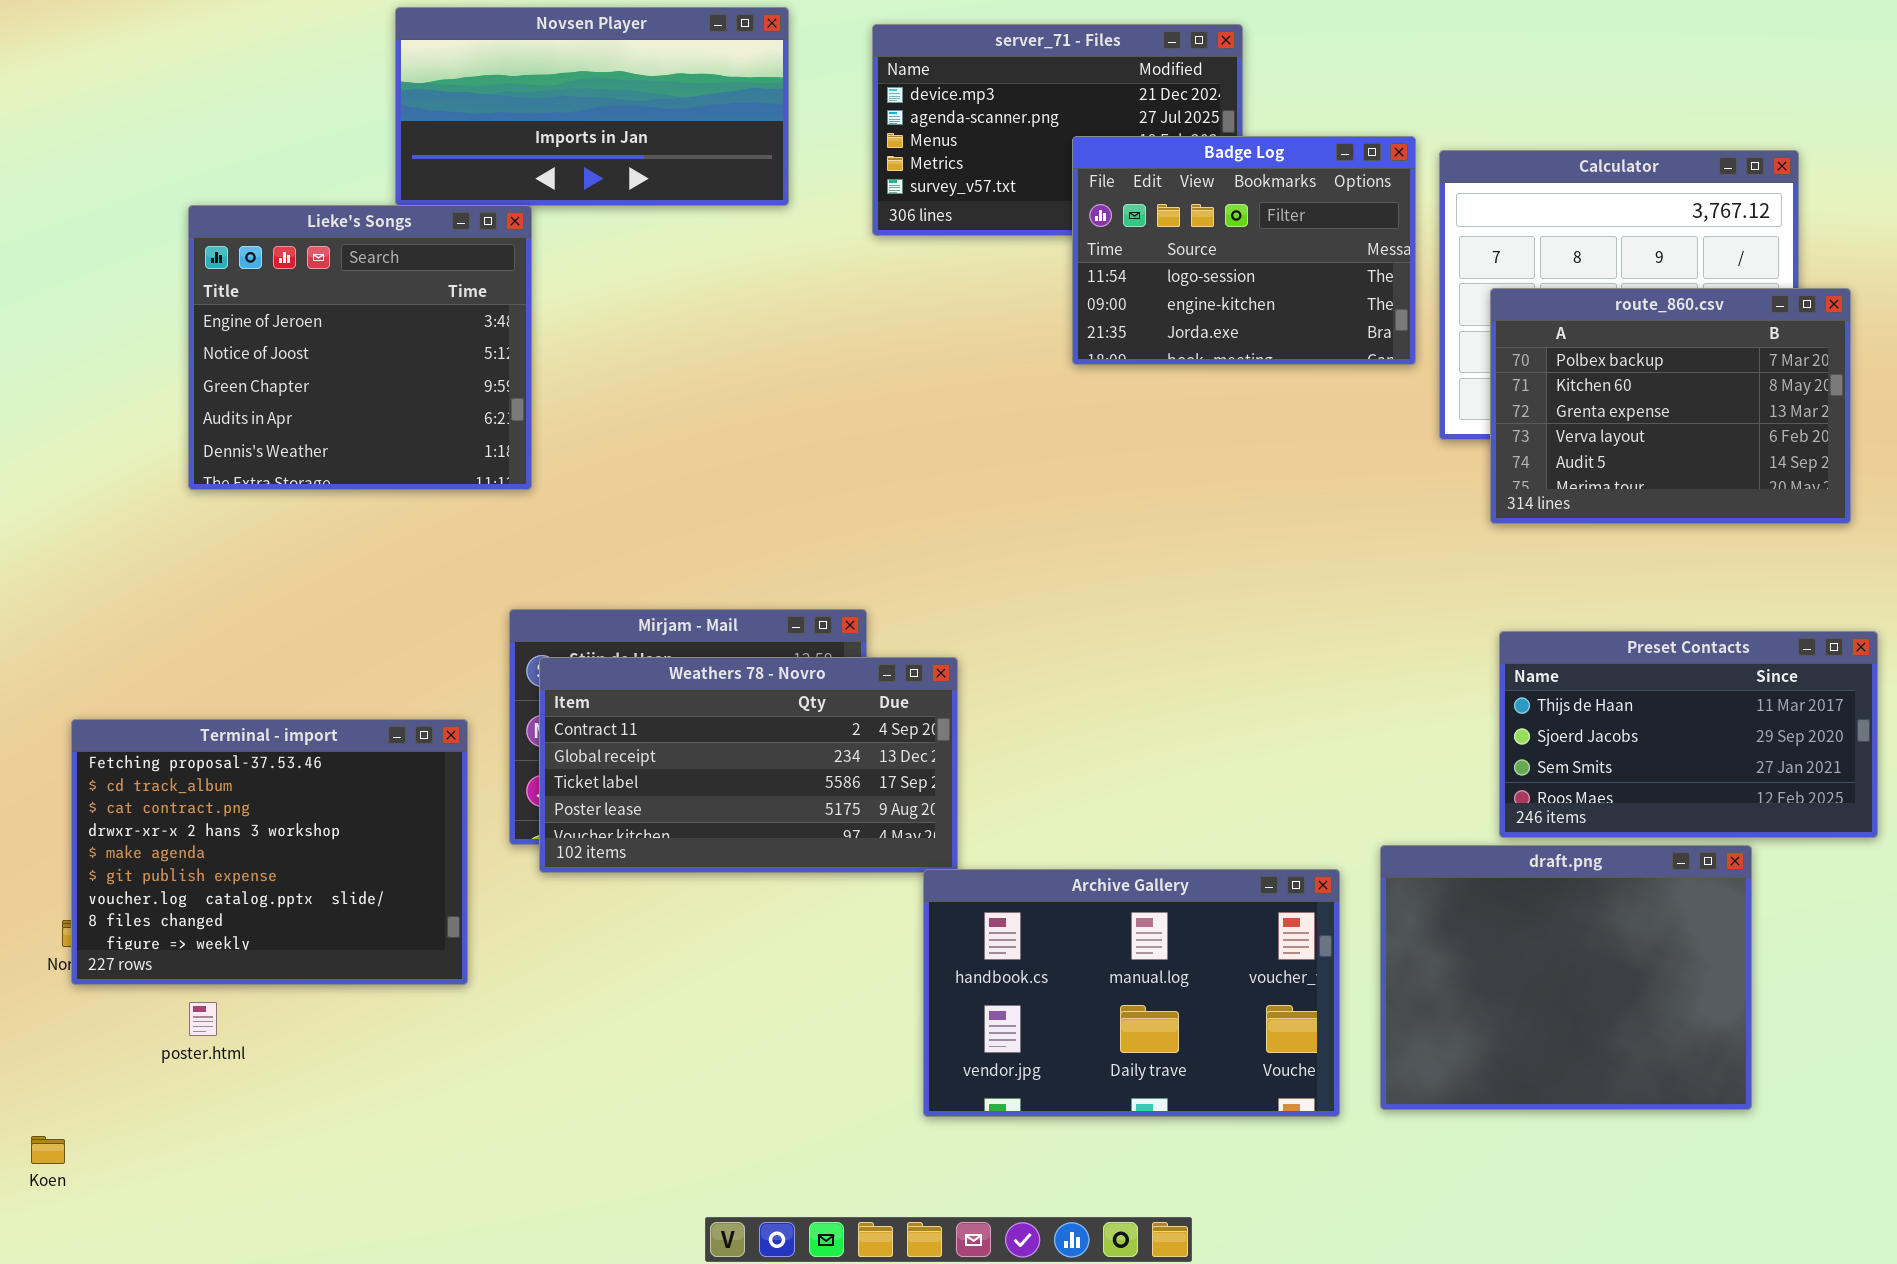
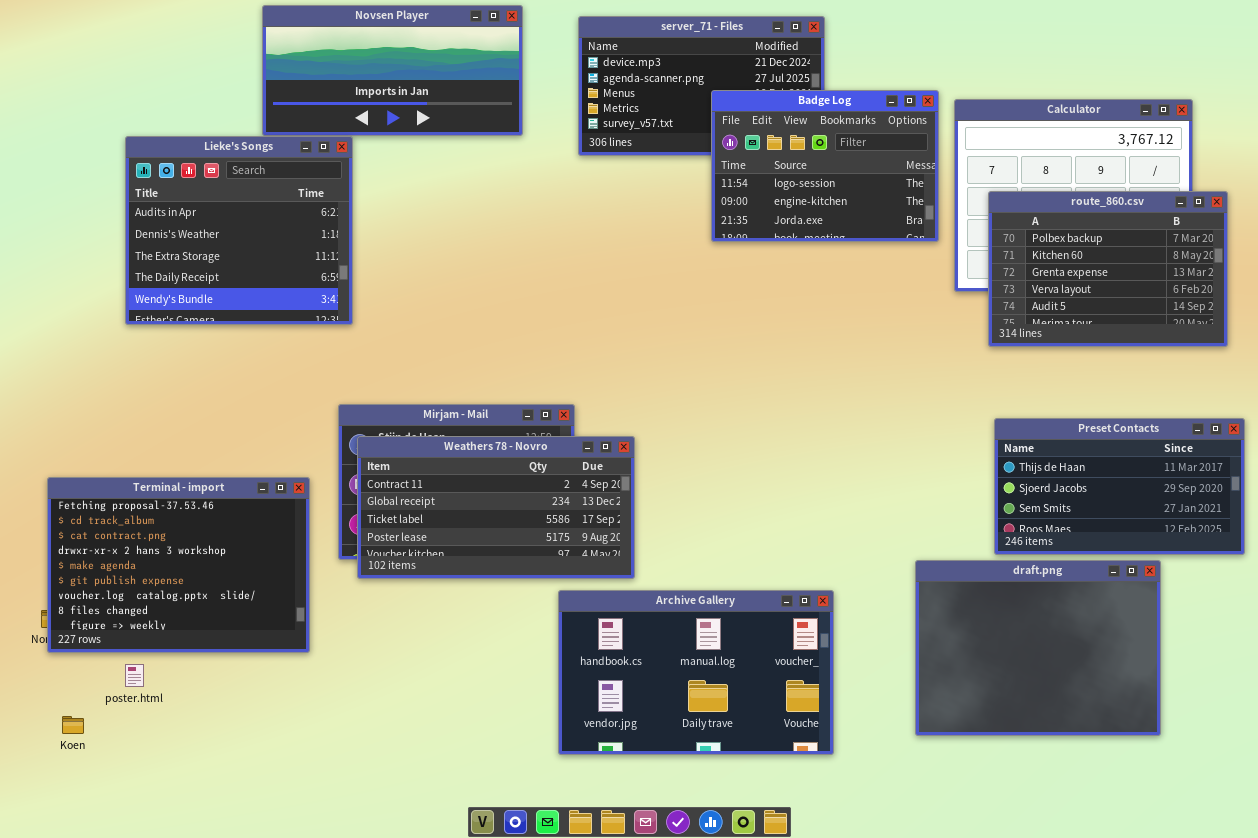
Lieke's Songs: [188,205,532,490] -> [125,136,353,325], scrolled down 3 rows
Archive Gallery: [923,869,1340,1117] -> [558,590,834,755], moved
Koen: [31,1136,65,1164] -> [62,716,84,734], moved

